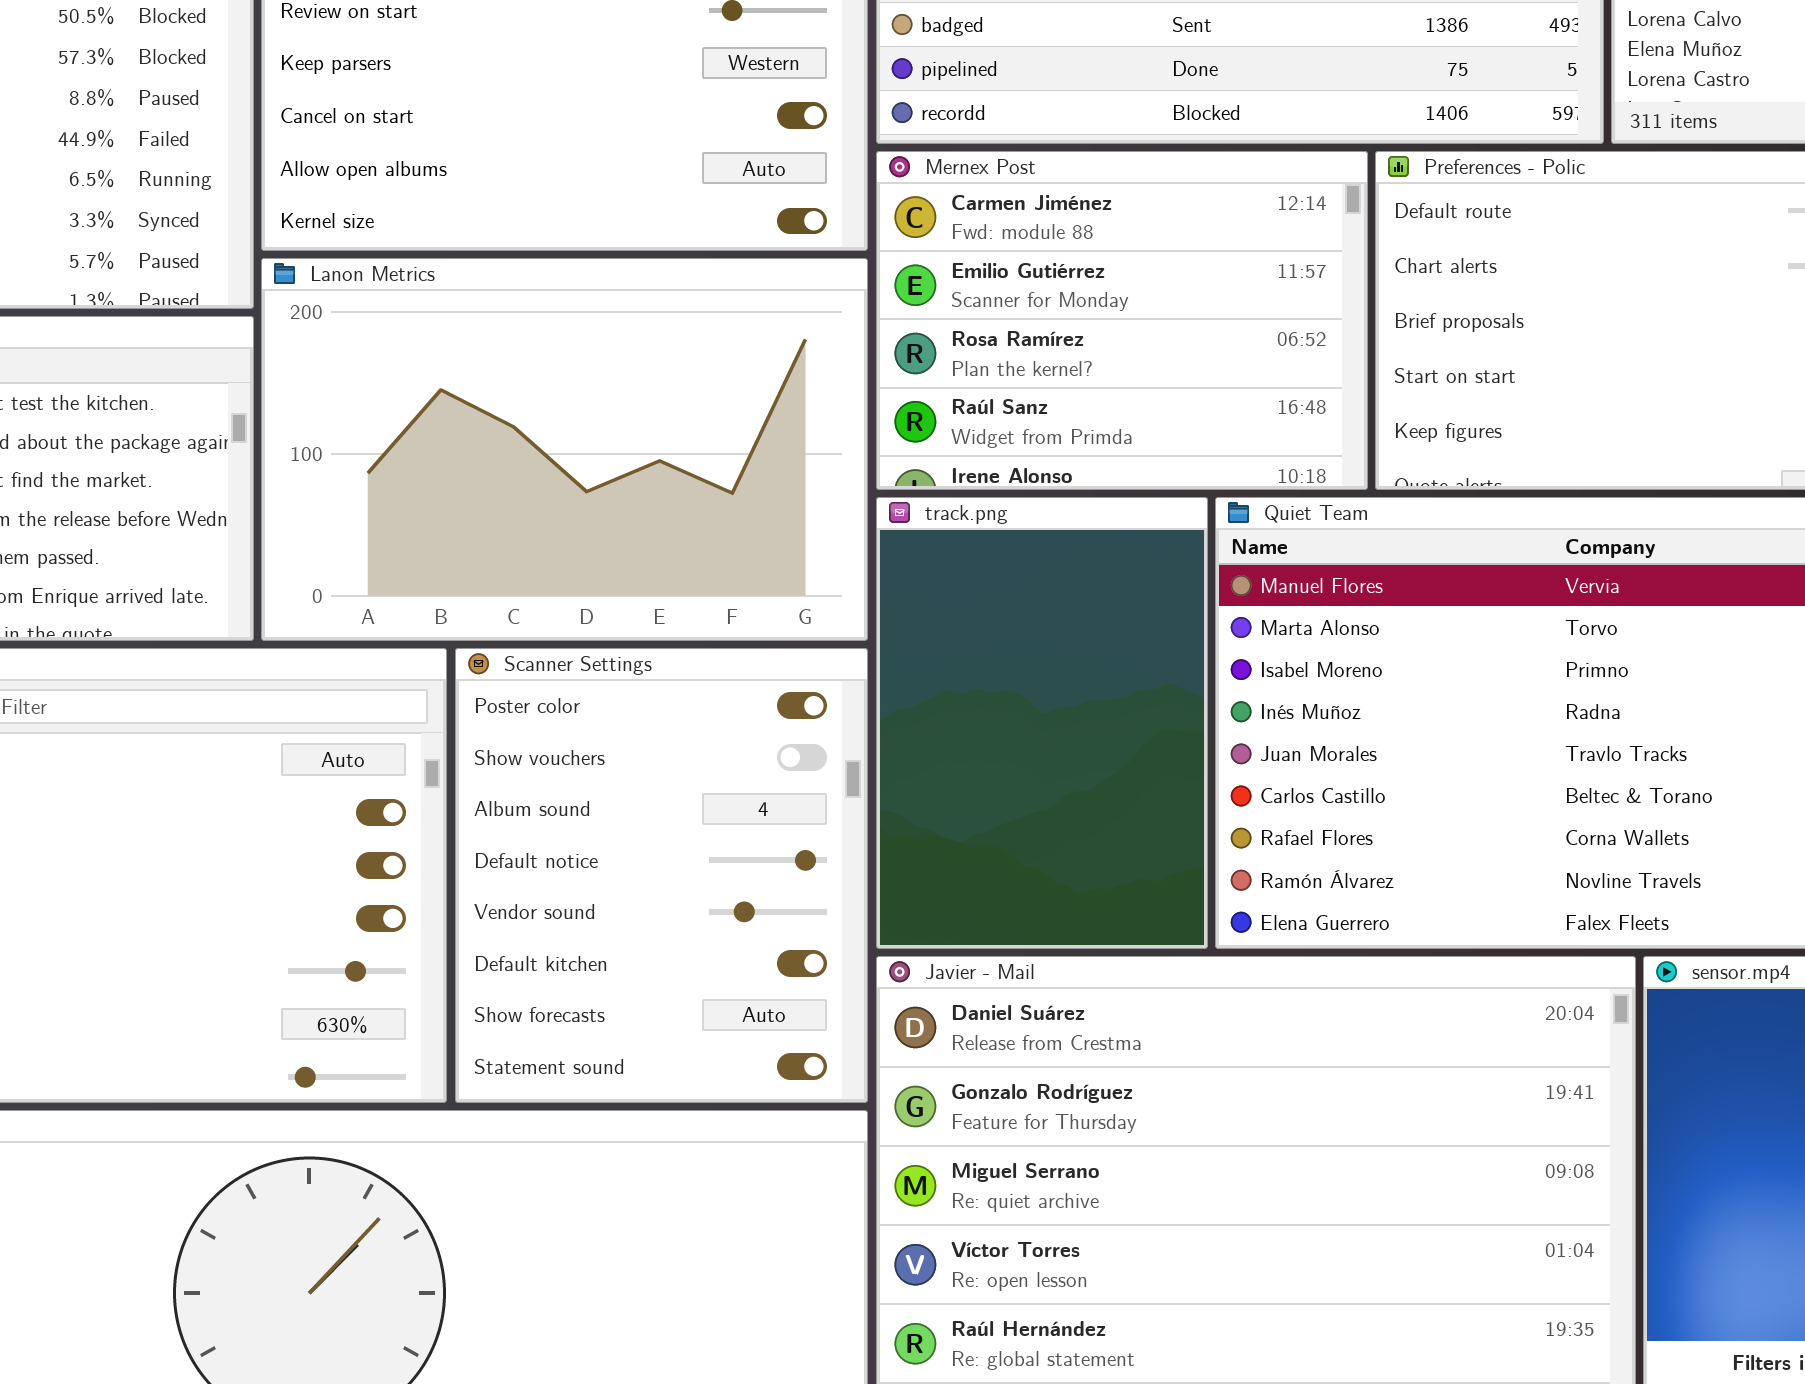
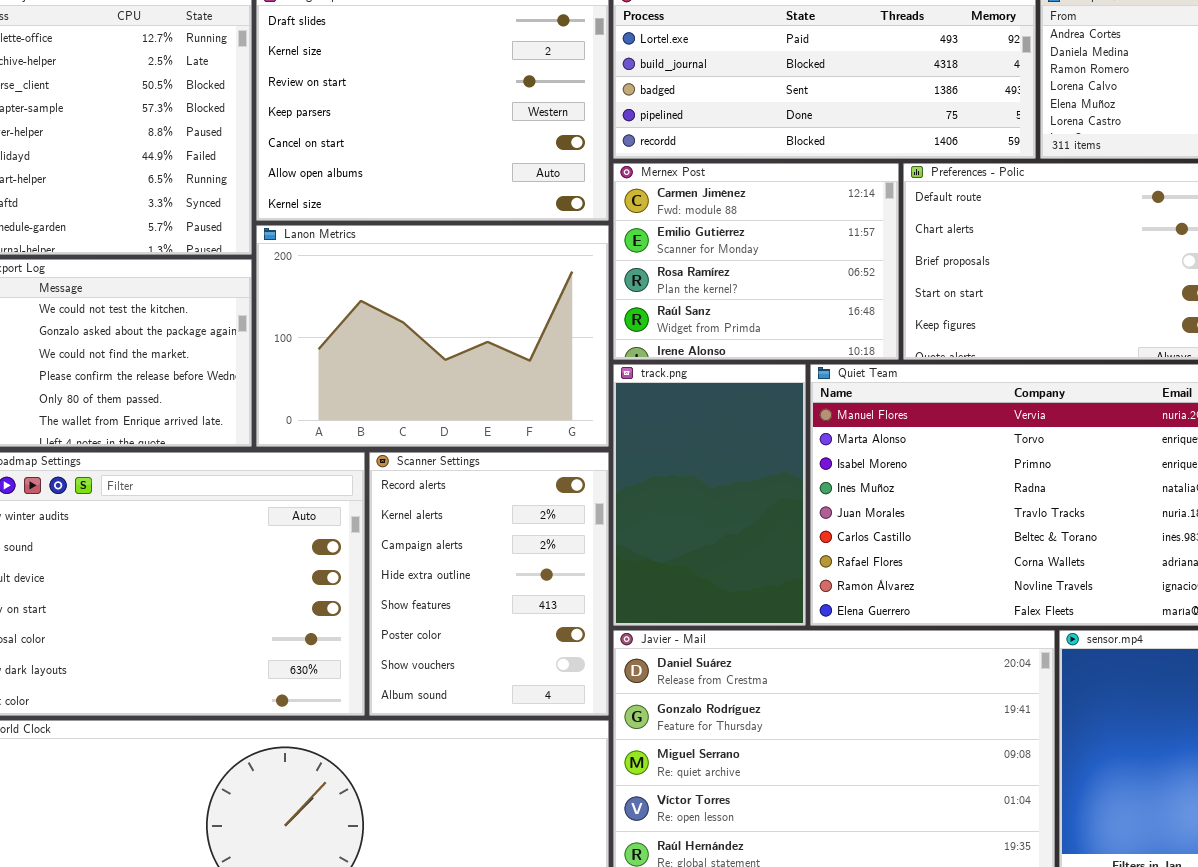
Scanner Settings: [455,648,868,1103] -> [369,452,609,716], scrolled up 5 rows

